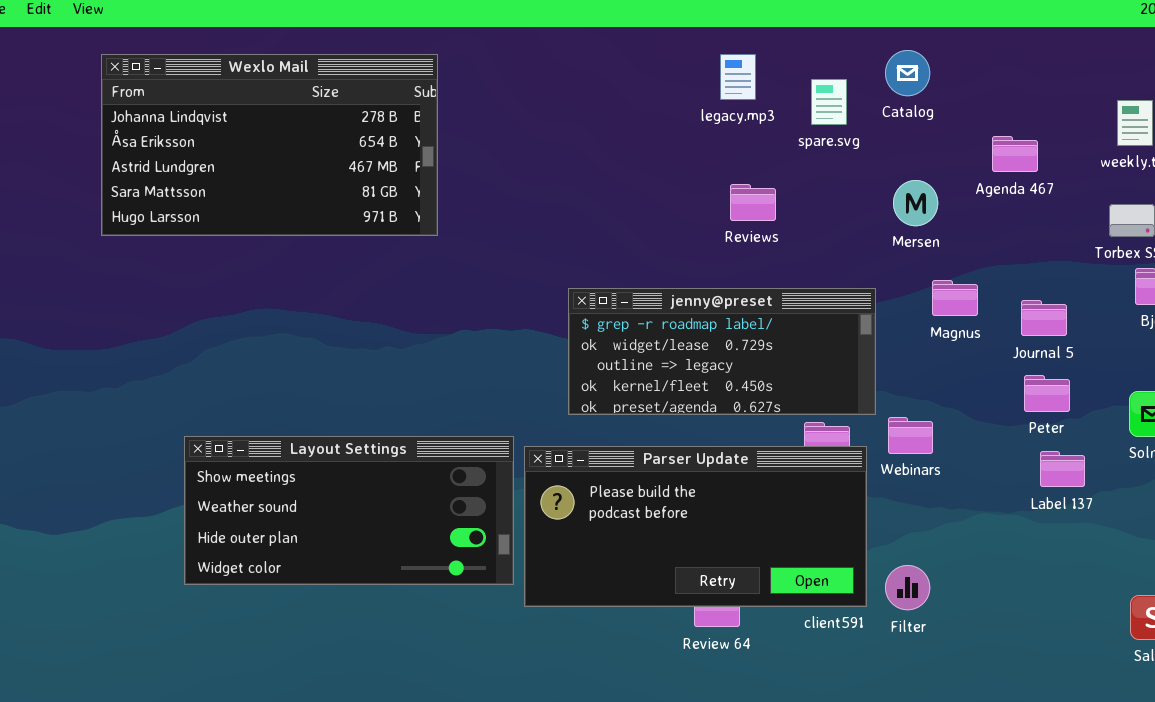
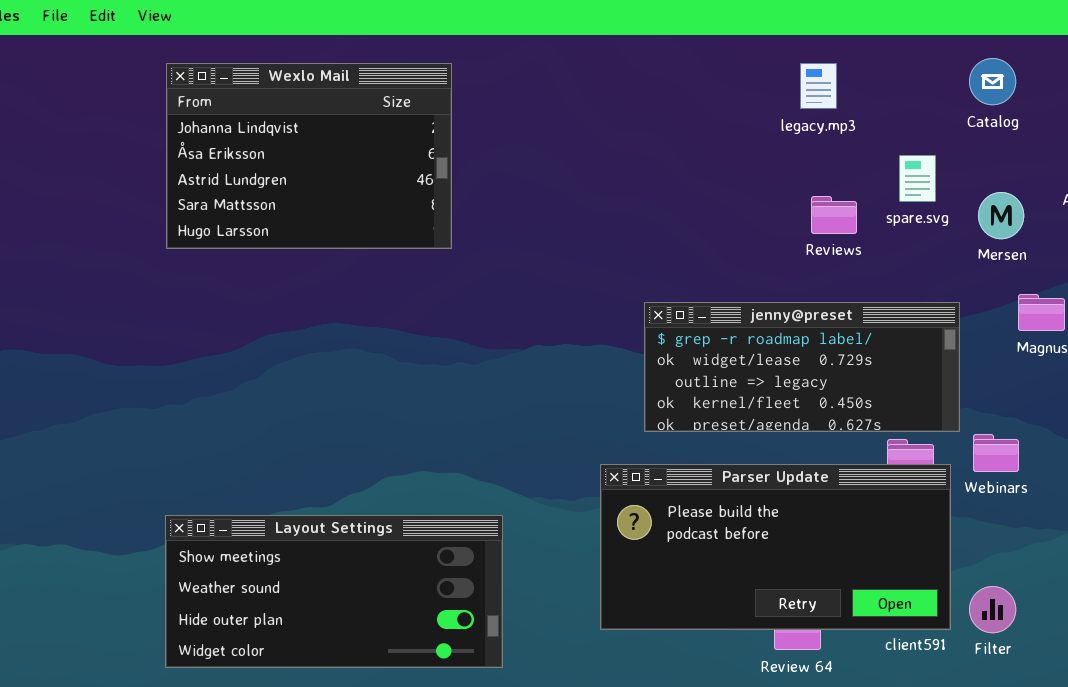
Wexlo Mail: [101,54,438,236] -> [166,63,452,249], resized
spare.svg: [811,79,847,125] -> [899,155,936,202], moved
Layout Settings: [184,436,514,585] -> [165,515,503,668], moved

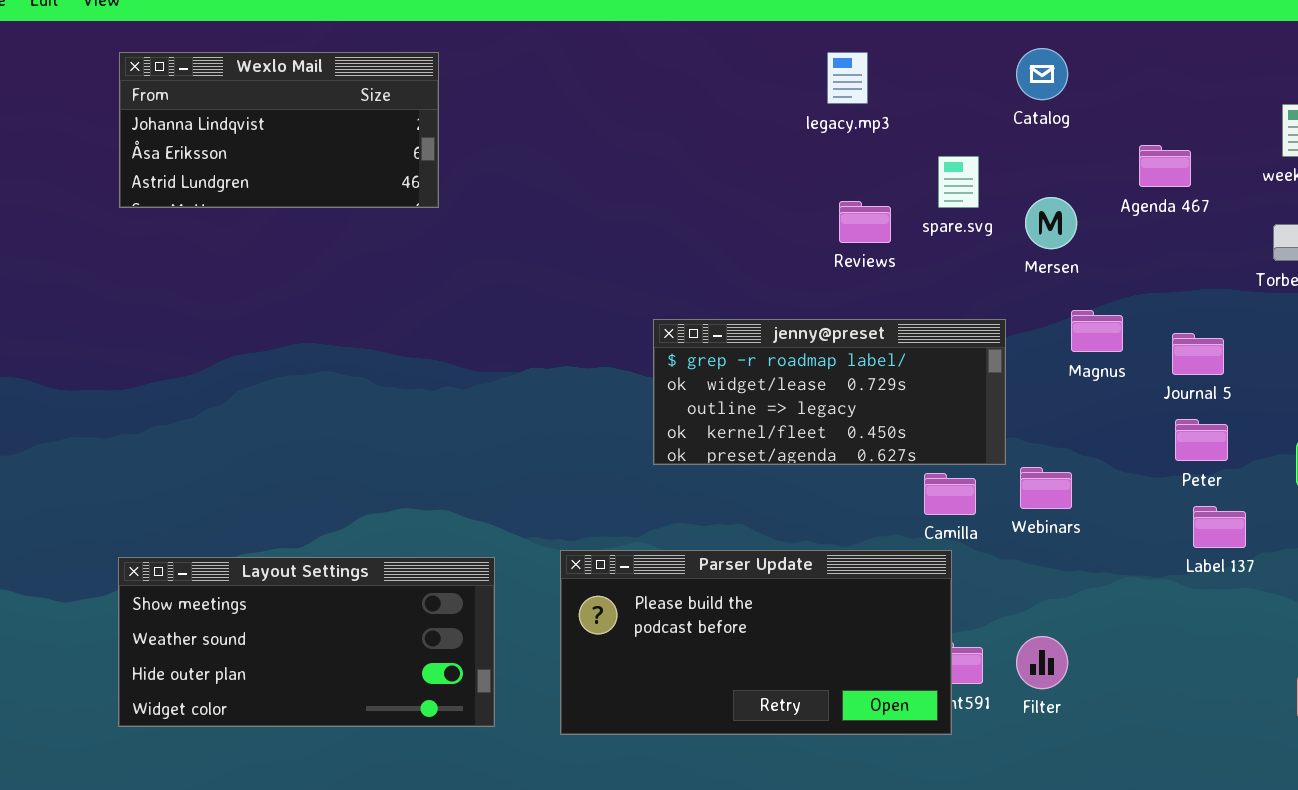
Wexlo Mail: [166,63,452,249] -> [119,52,439,208], resized
Parser Update: [600,464,951,630] -> [560,550,952,735], moved

